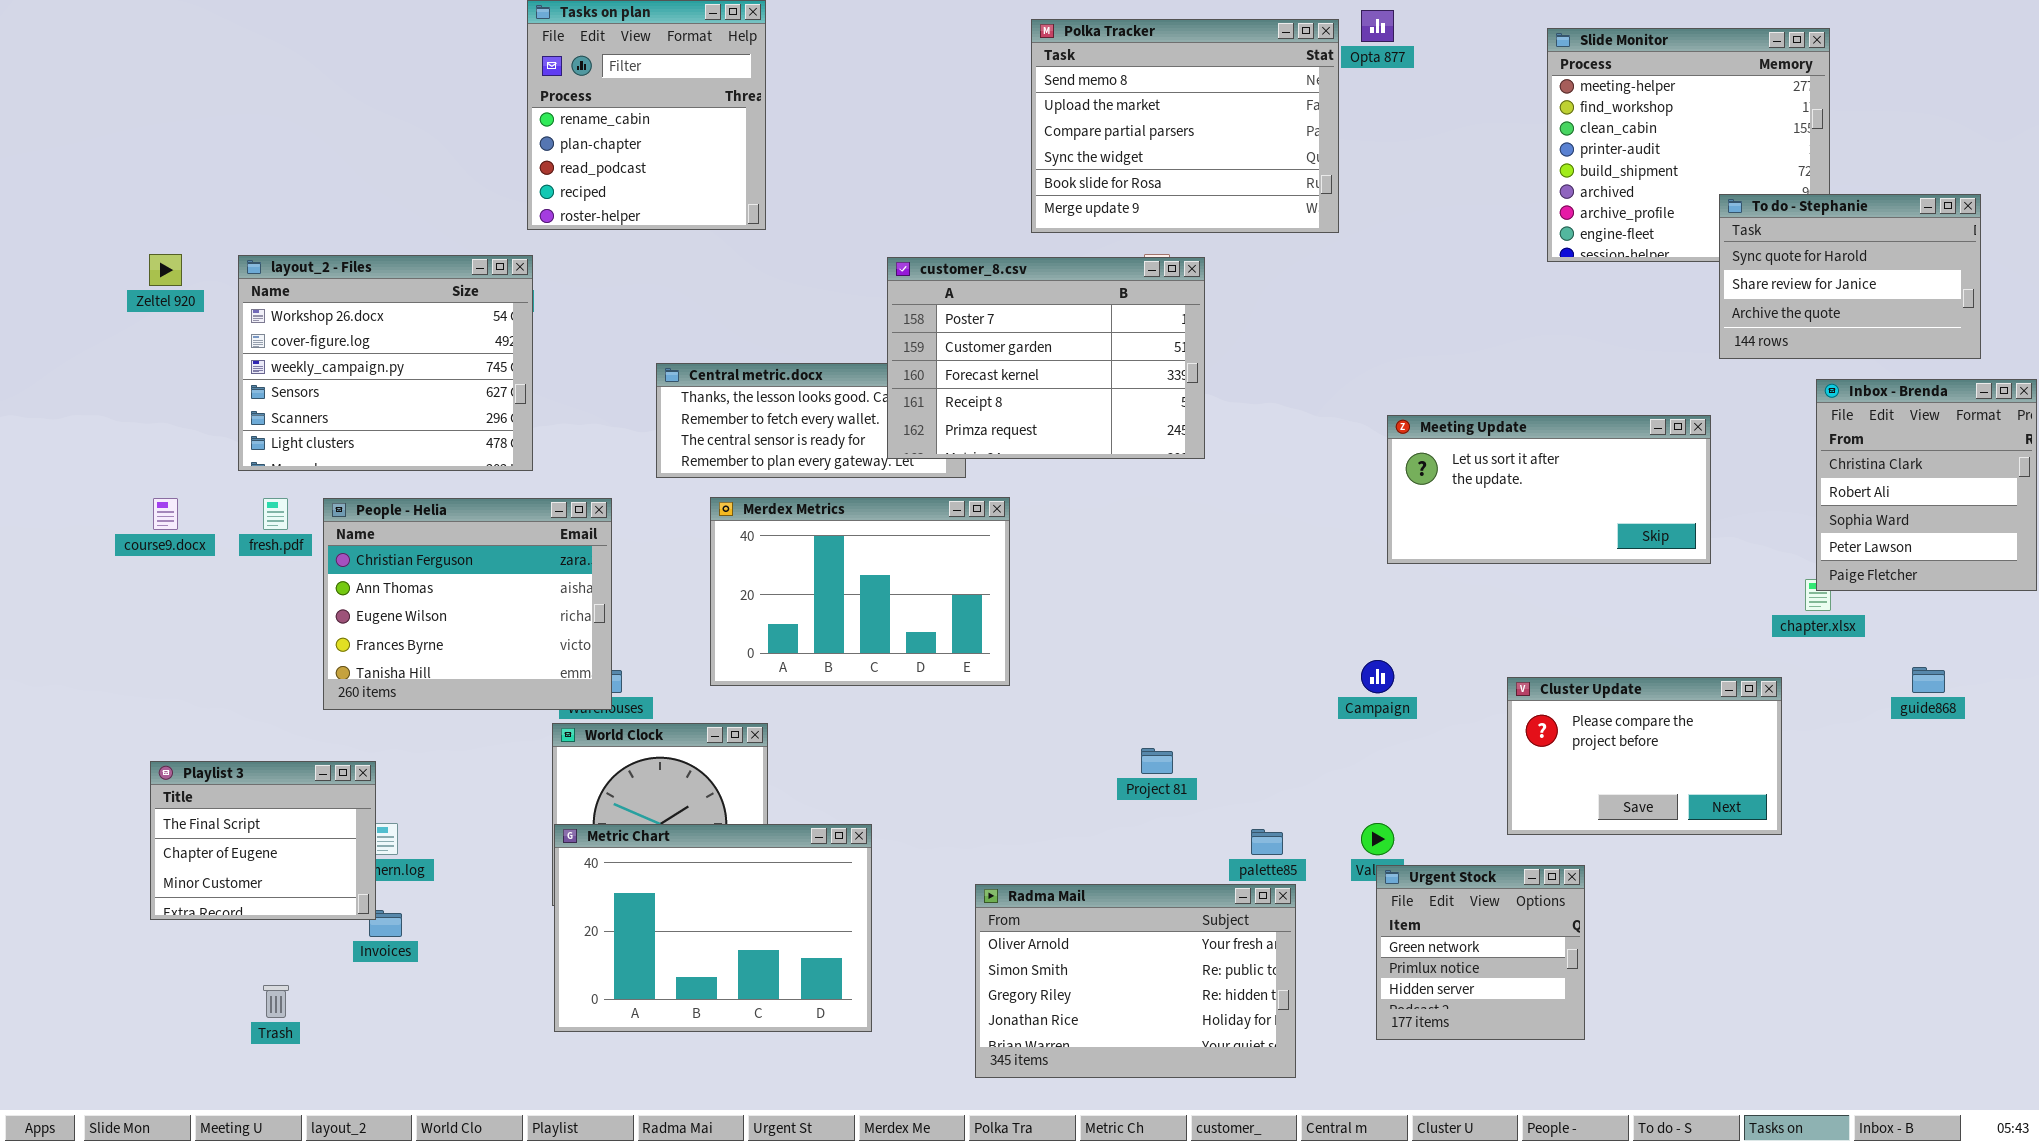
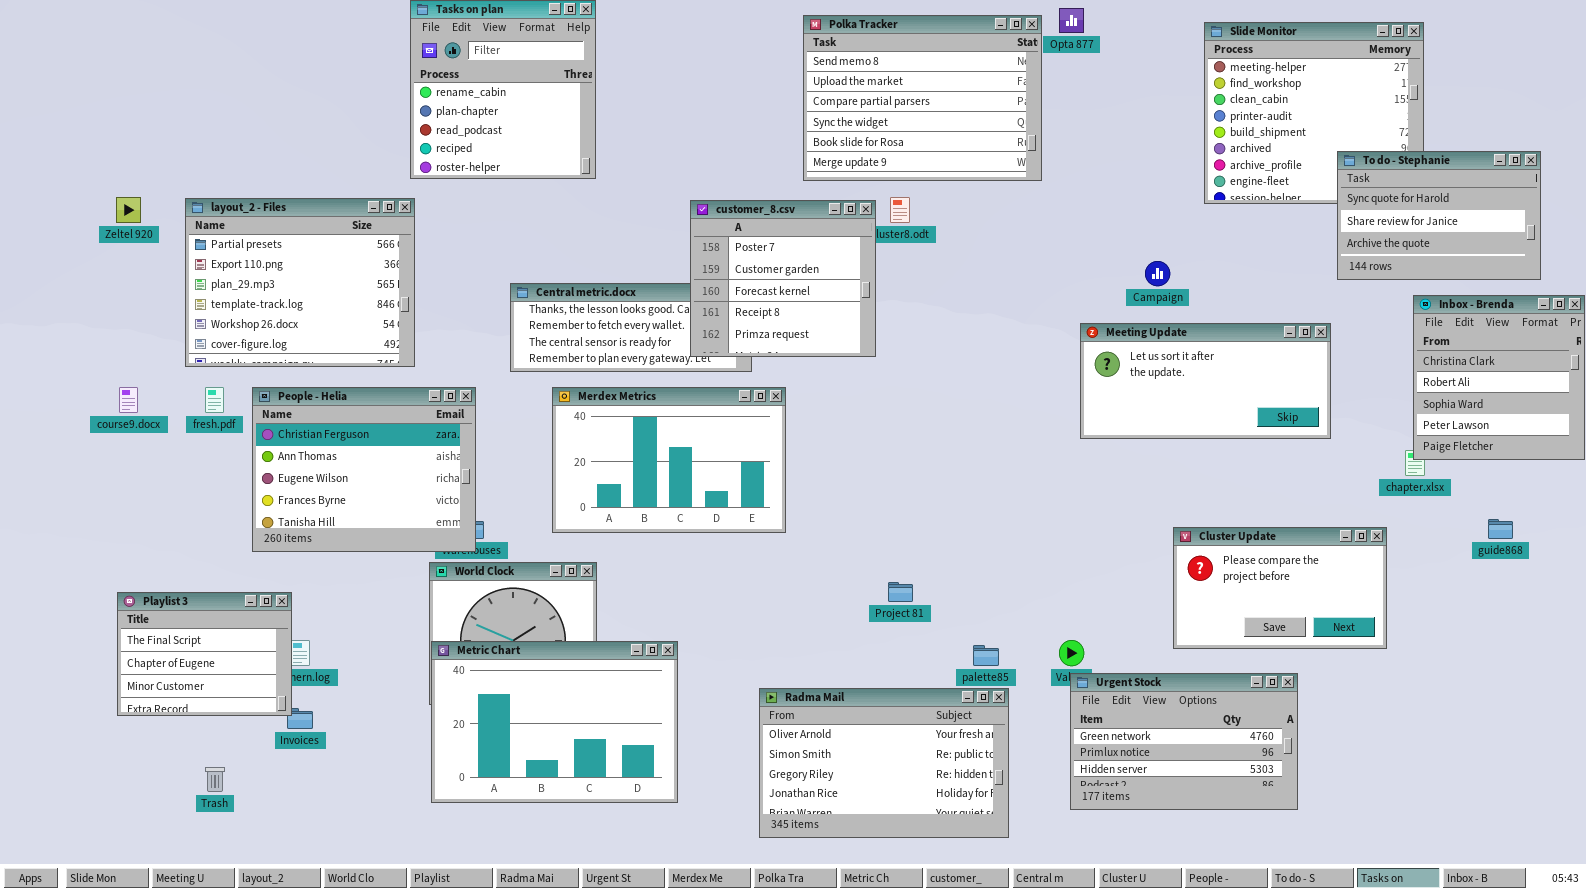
layout_2 - Files: [238,255,533,471] -> [185,198,415,367], scrolled up 4 rows
customer_8.csv: [887,257,1205,459] -> [690,200,876,357], resized
Campaign: [1361,660,1394,693] -> [1145,261,1170,286], moved
Urgent Stock: [1376,865,1585,1040] -> [1070,673,1298,810], resized

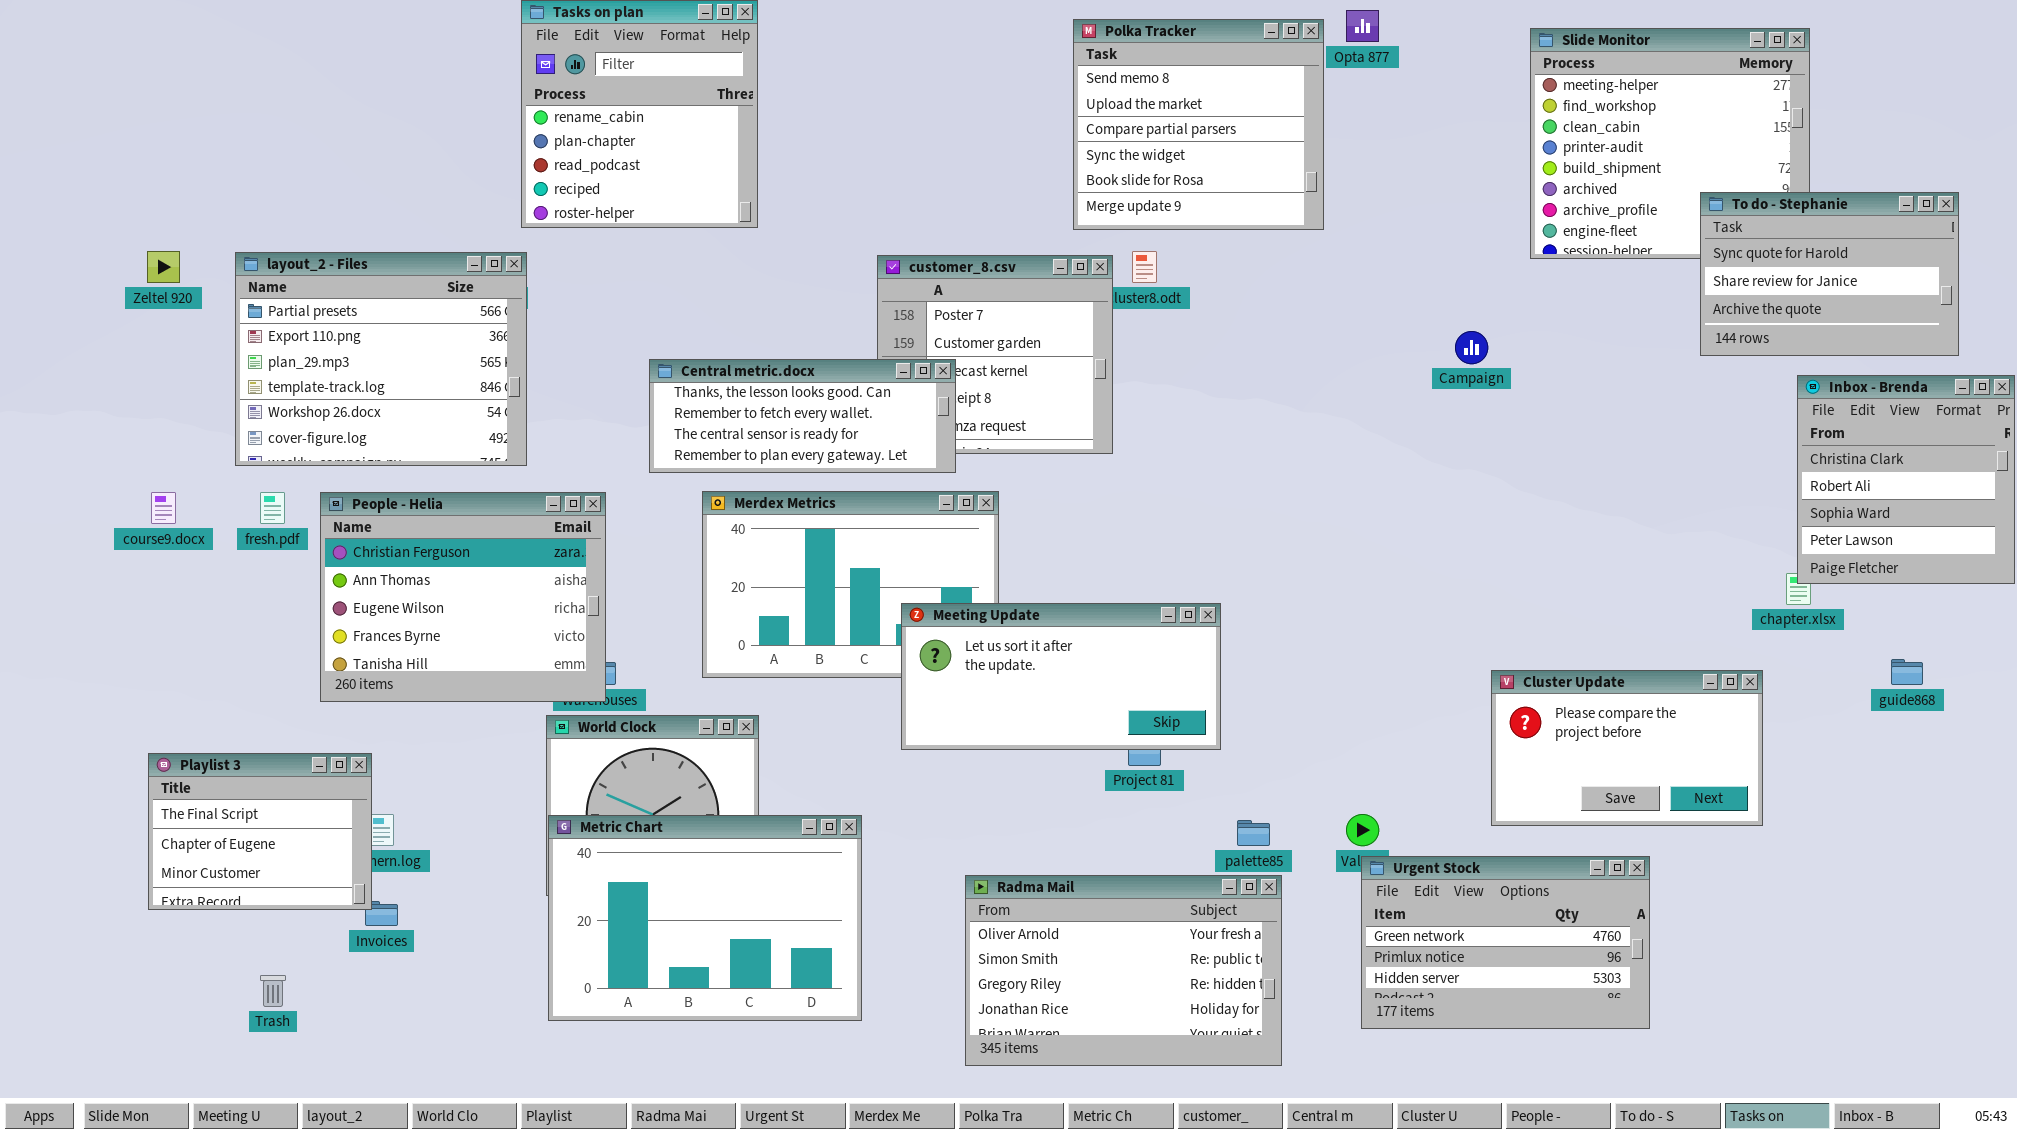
Polka Tracker: [803,15,1042,181] -> [1073,19,1324,230], resized
Central metric.docx: [510,283,752,372] -> [649,359,956,473], raised
Meeting Update: [1080,323,1331,439] -> [901,603,1221,750], moved

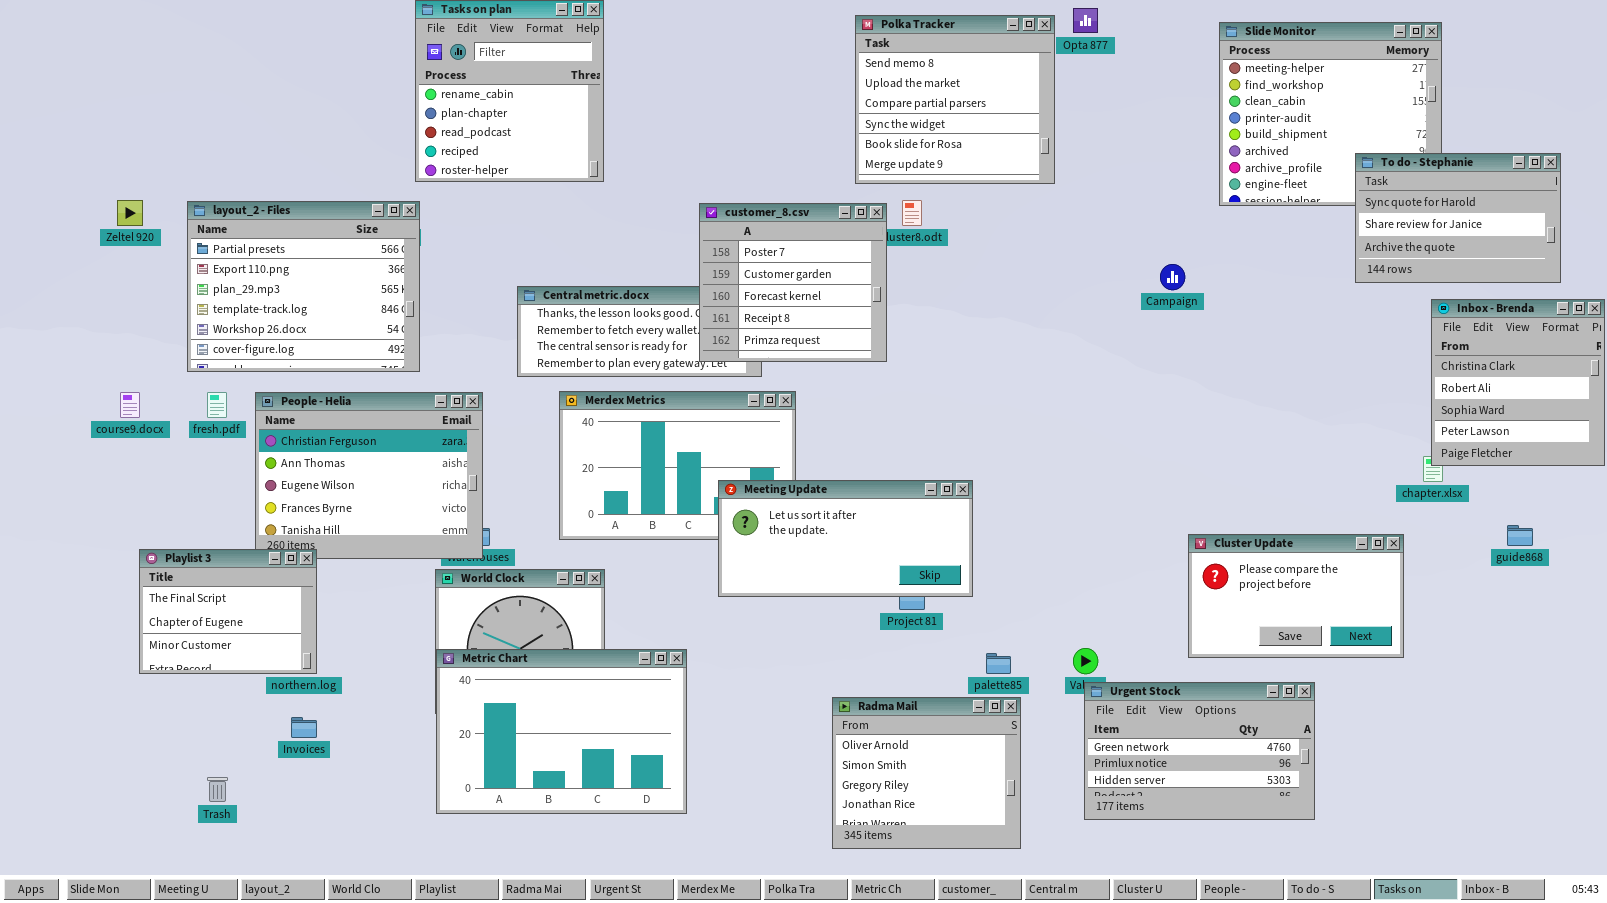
customer_8.csv: [877,255,1113,454] -> [699,203,887,362], raised
Playlist 3: [148,753,372,910] -> [139,549,317,674], moved
Radma Mail: [965,875,1282,1066] -> [832,697,1021,849], resized

